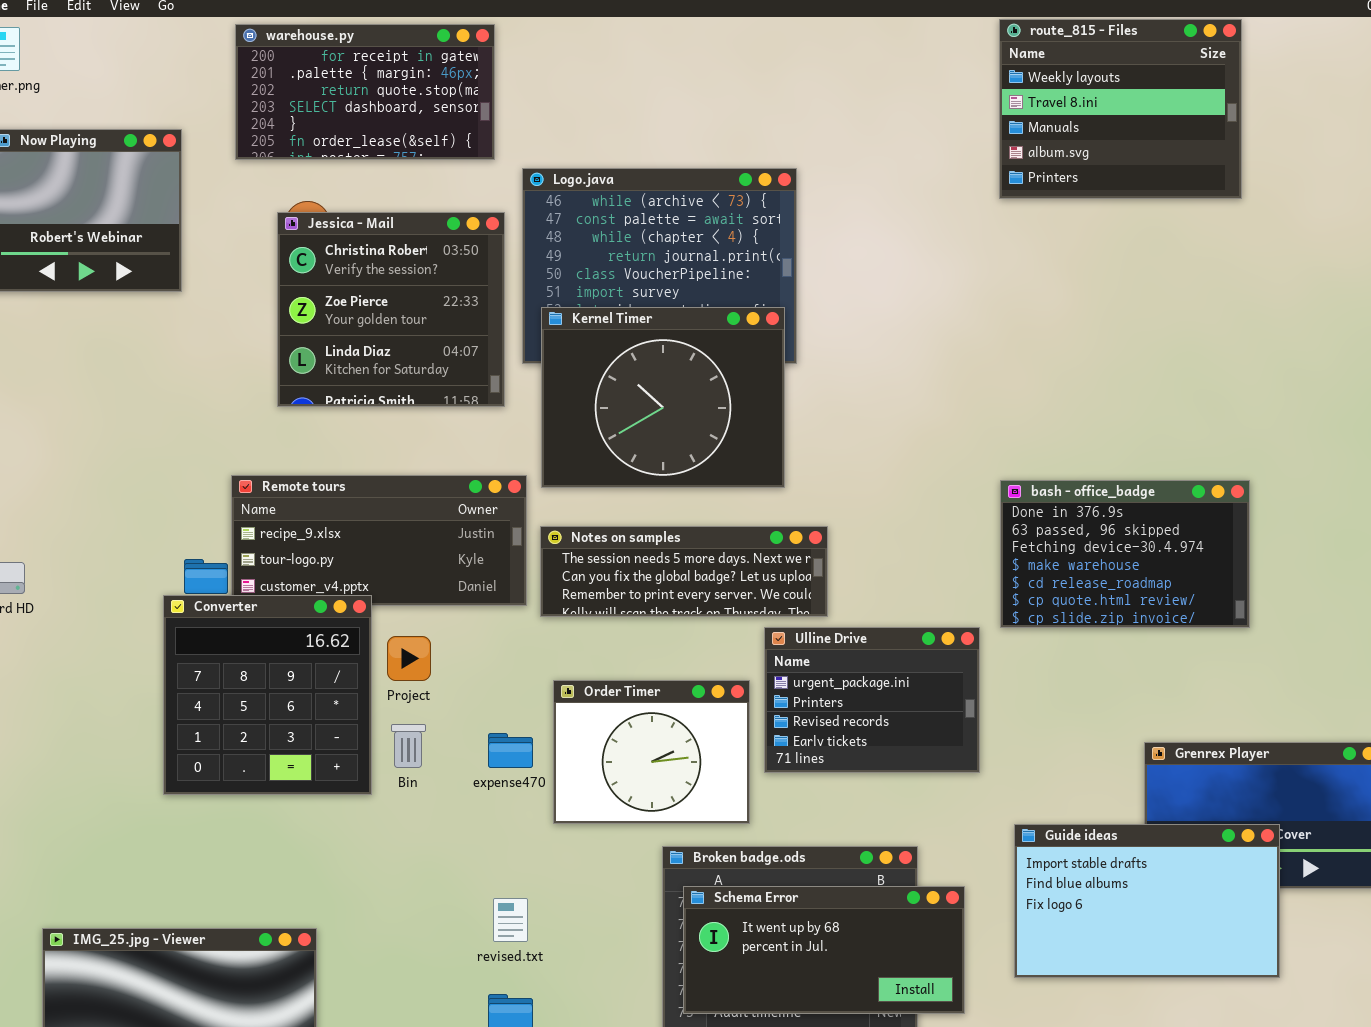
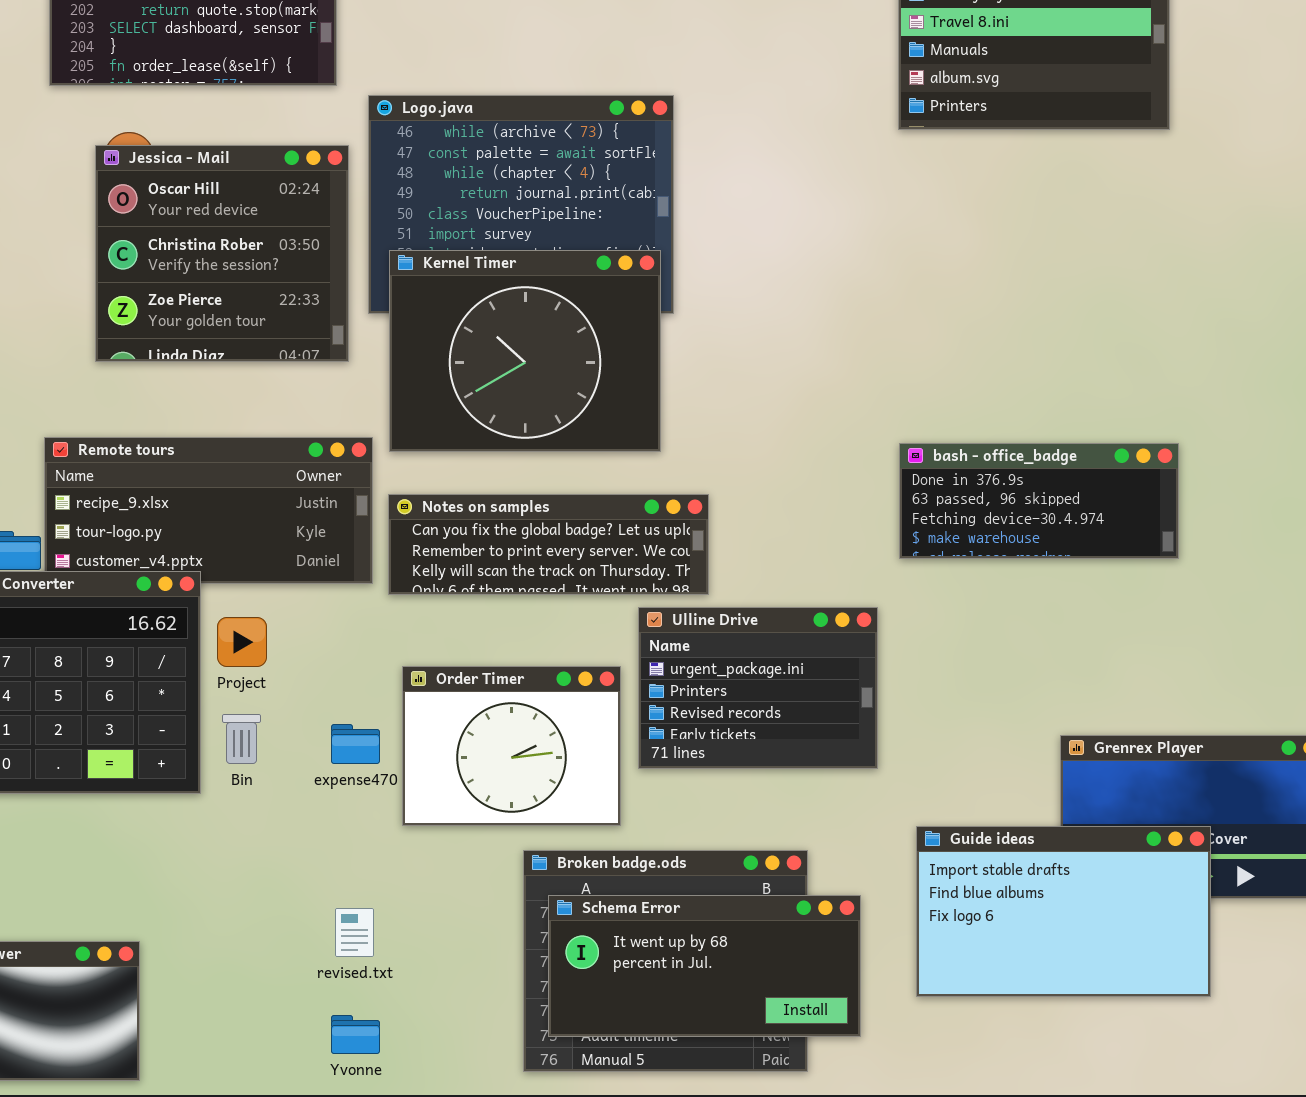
Jessica - Mail: [277,212,505,407] -> [95,145,349,362], scrolled up 1 row
bash - office_badge: [1000,480,1250,628] -> [899,443,1179,559], resized
Notes on samples: [540,526,828,617] -> [388,494,709,595], scrolled down 1 row

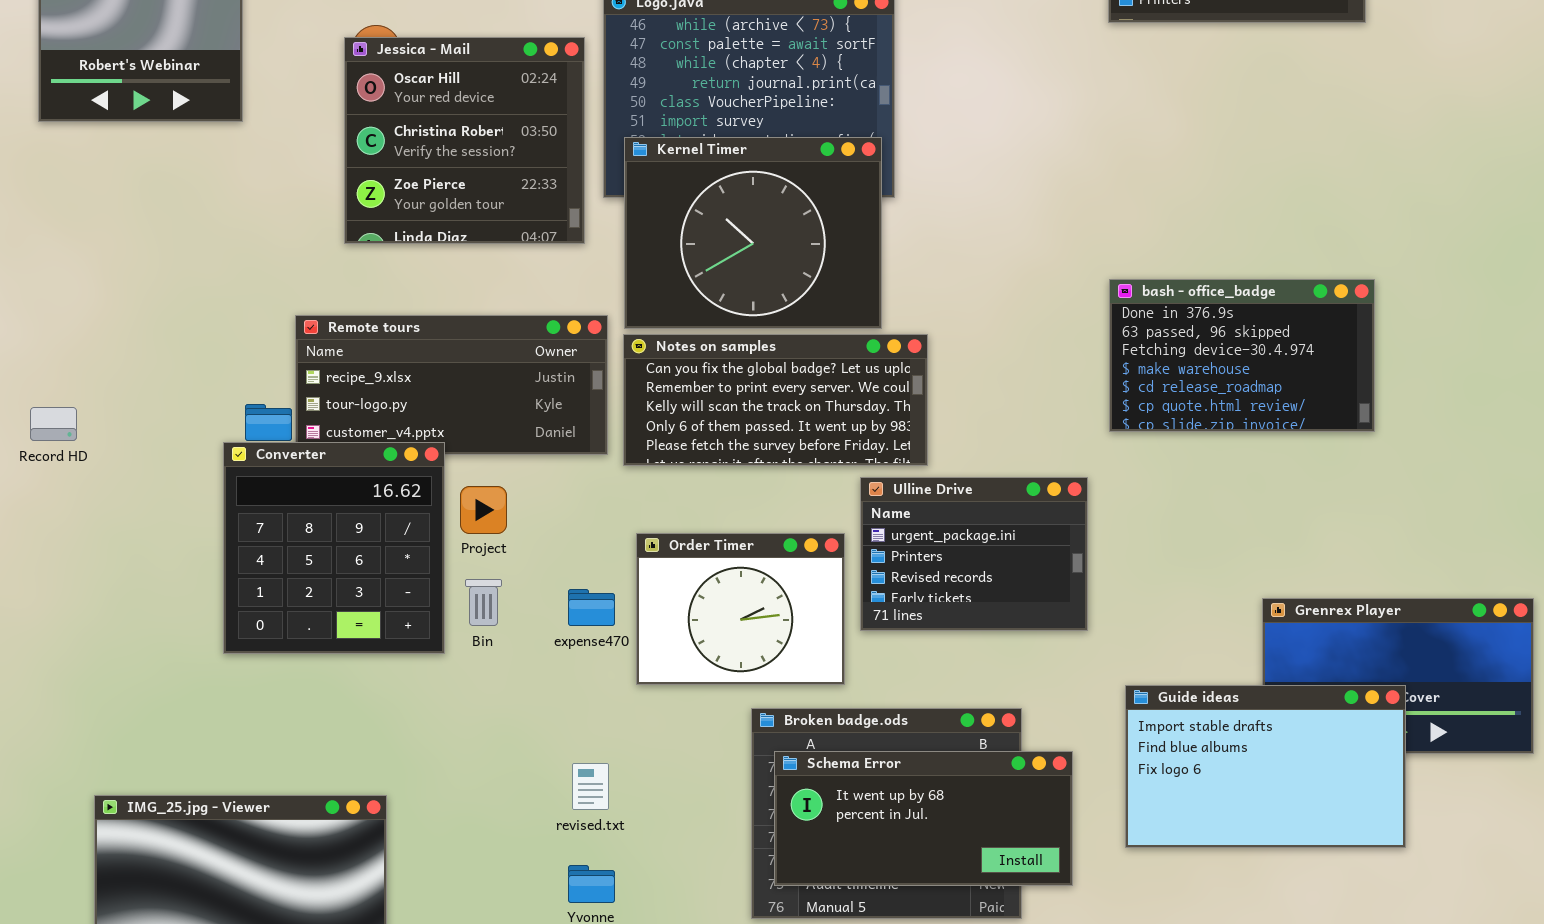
bash - office_badge: [899,443,1179,559] -> [1109,279,1375,432], resized
Notes on samples: [388,494,709,595] -> [623,334,928,466], resized

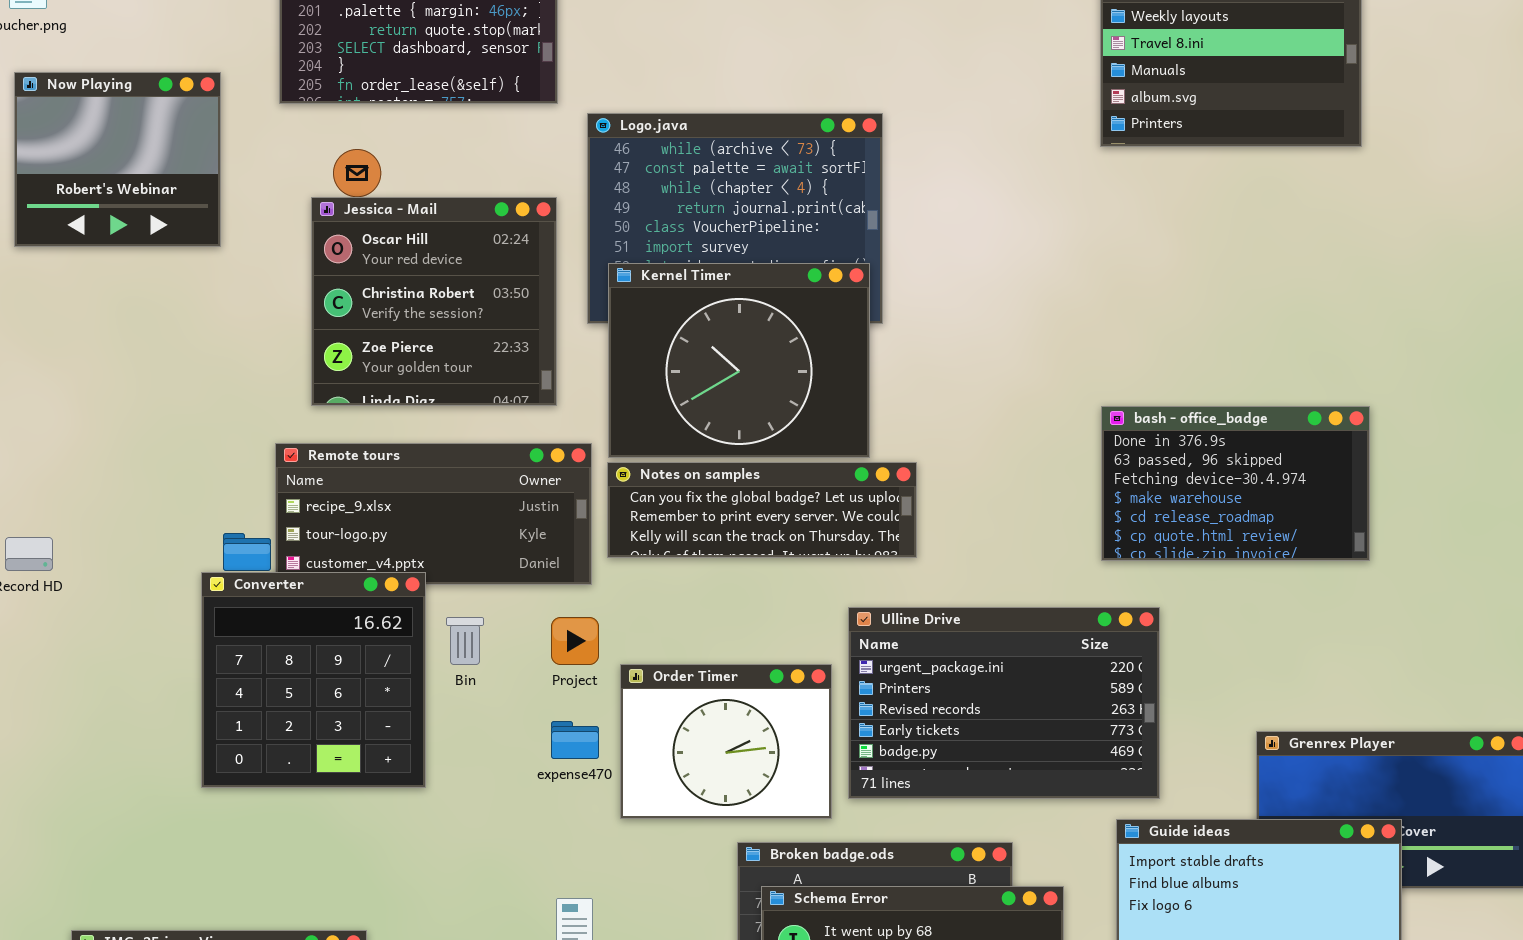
Jessica - Mail: [344,37,585,244] -> [311,197,557,406], moved
Notes on samples: [623,334,928,466] -> [607,462,917,558], resized
Ulline Drive: [860,477,1088,631] -> [848,607,1160,799], resized
Project: [460,486,507,534] -> [551,617,599,665], moved
Bin: [465,579,502,626] -> [446,617,484,665], moved

